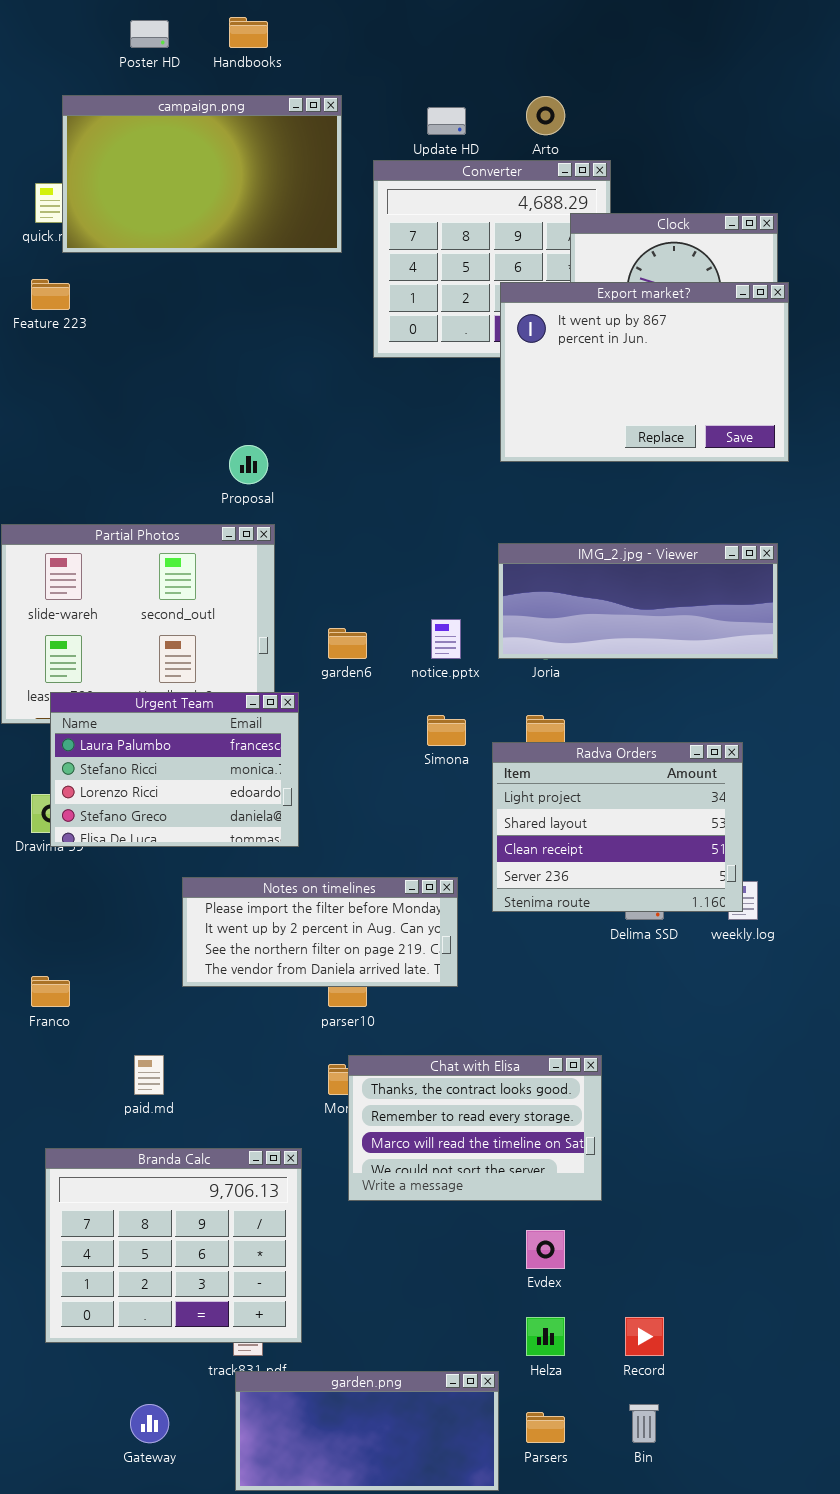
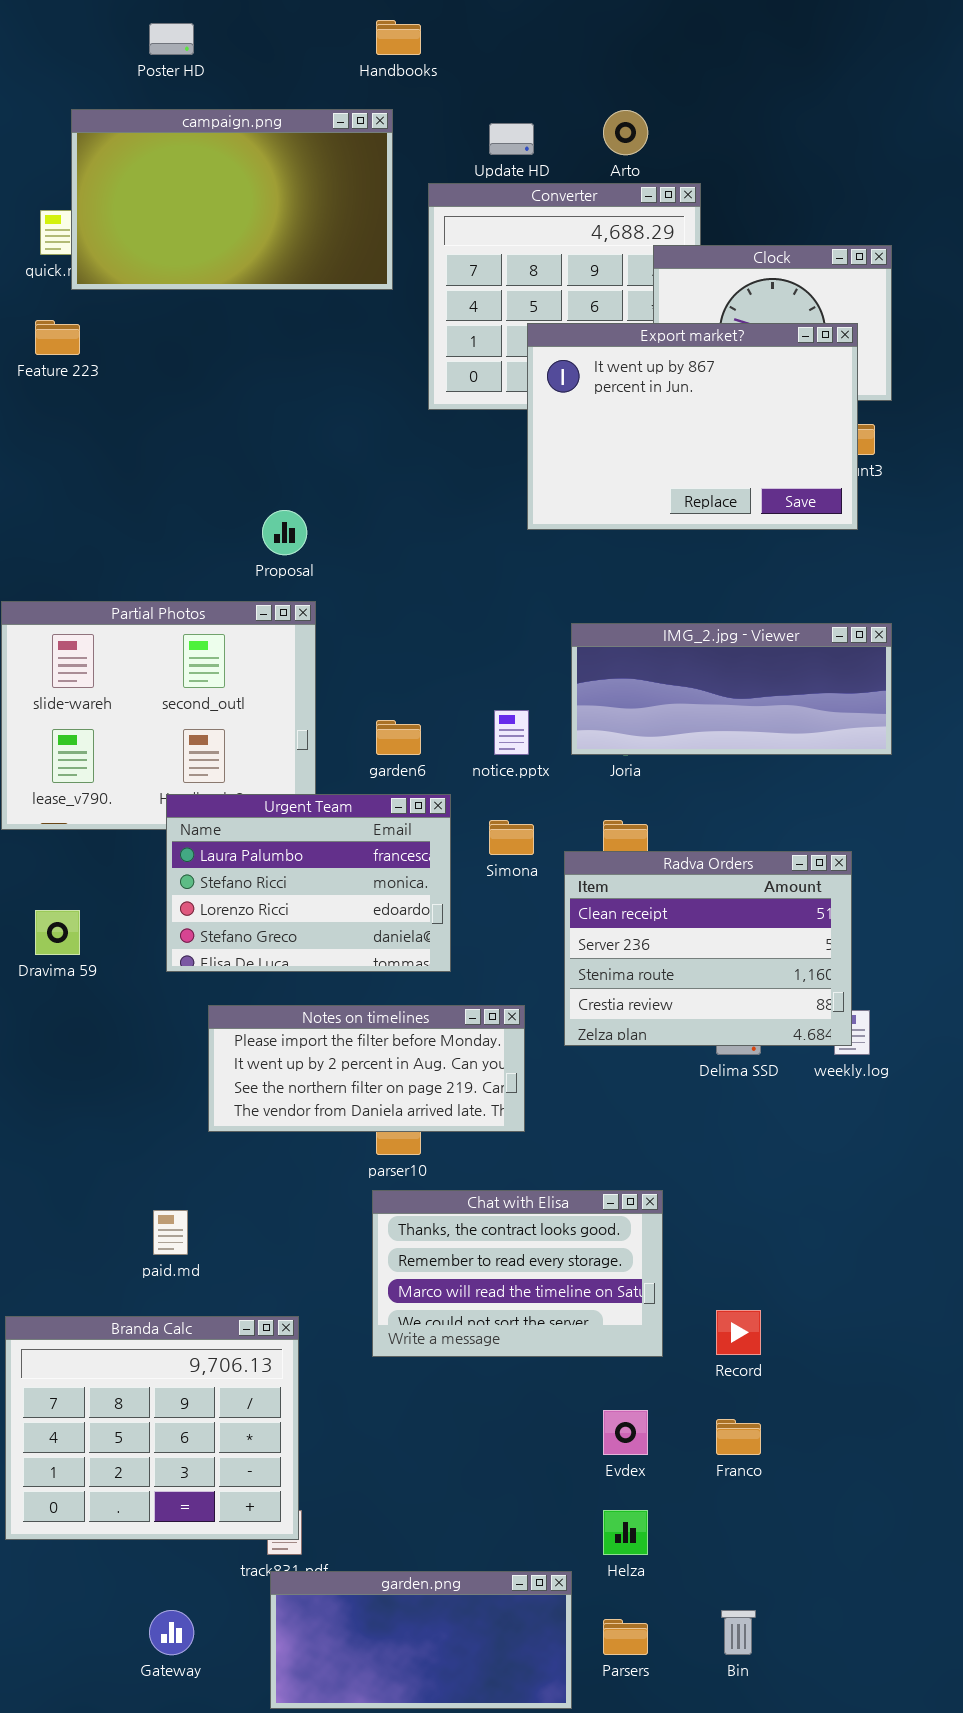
Handbooks: [229,17,268,48] -> [376,20,421,55], moved
Export market?: [500,282,789,462] -> [527,323,858,530], moved
Urgent Team: [50,692,299,847] -> [166,794,451,972], moved
Radva Orders: [492,742,743,912] -> [564,851,852,1046], scrolled down 2 rows
Franco: [31,976,70,1007] -> [716,1419,761,1455], moved
Chat with Elisa: [348,1055,602,1201] -> [372,1190,663,1357], moved
Branda Calc: [45,1148,302,1343] -> [5,1316,299,1540], moved
Record: [625,1317,664,1356] -> [716,1310,761,1355], moved

